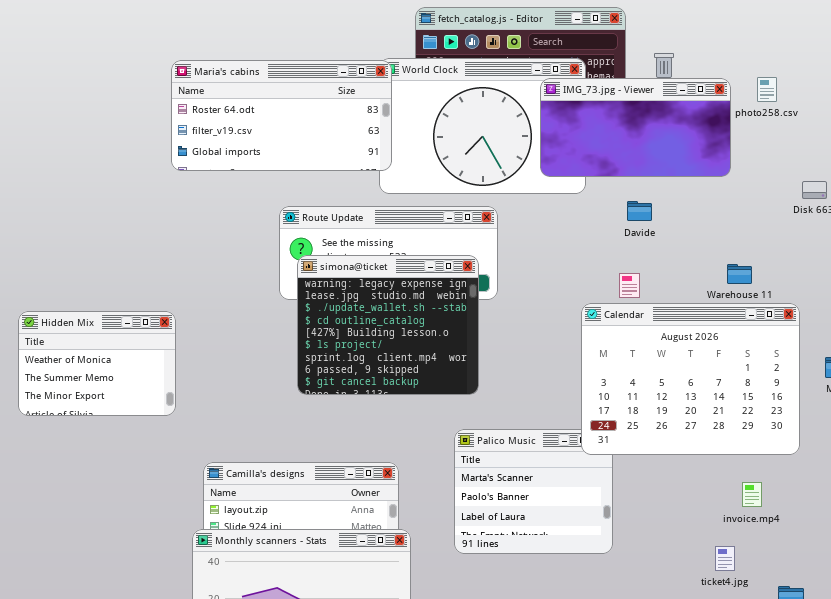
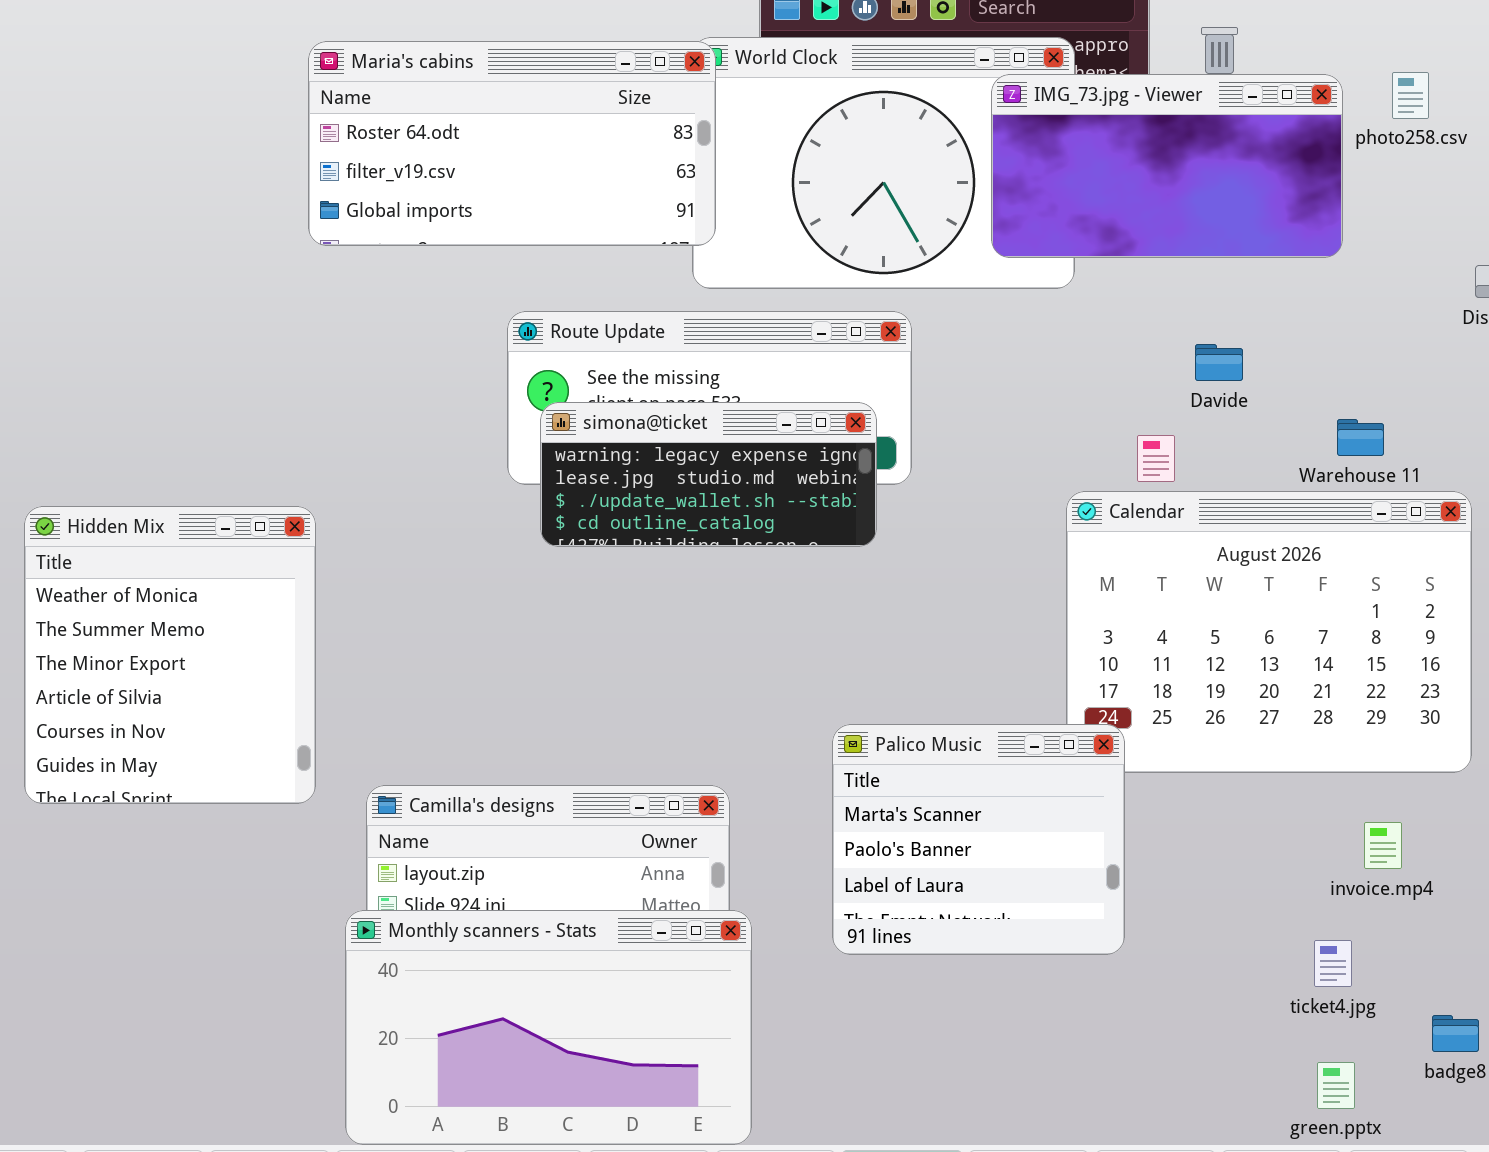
Davide: [627,201,652,221] -> [1195,344,1243,381], moved
simona@ticket: [297,255,479,395] -> [540,402,877,547], resized
Hidden Mix: [18,311,176,416] -> [24,506,316,804], resized
Palico Music: [454,429,613,554] -> [832,724,1125,955], raised

